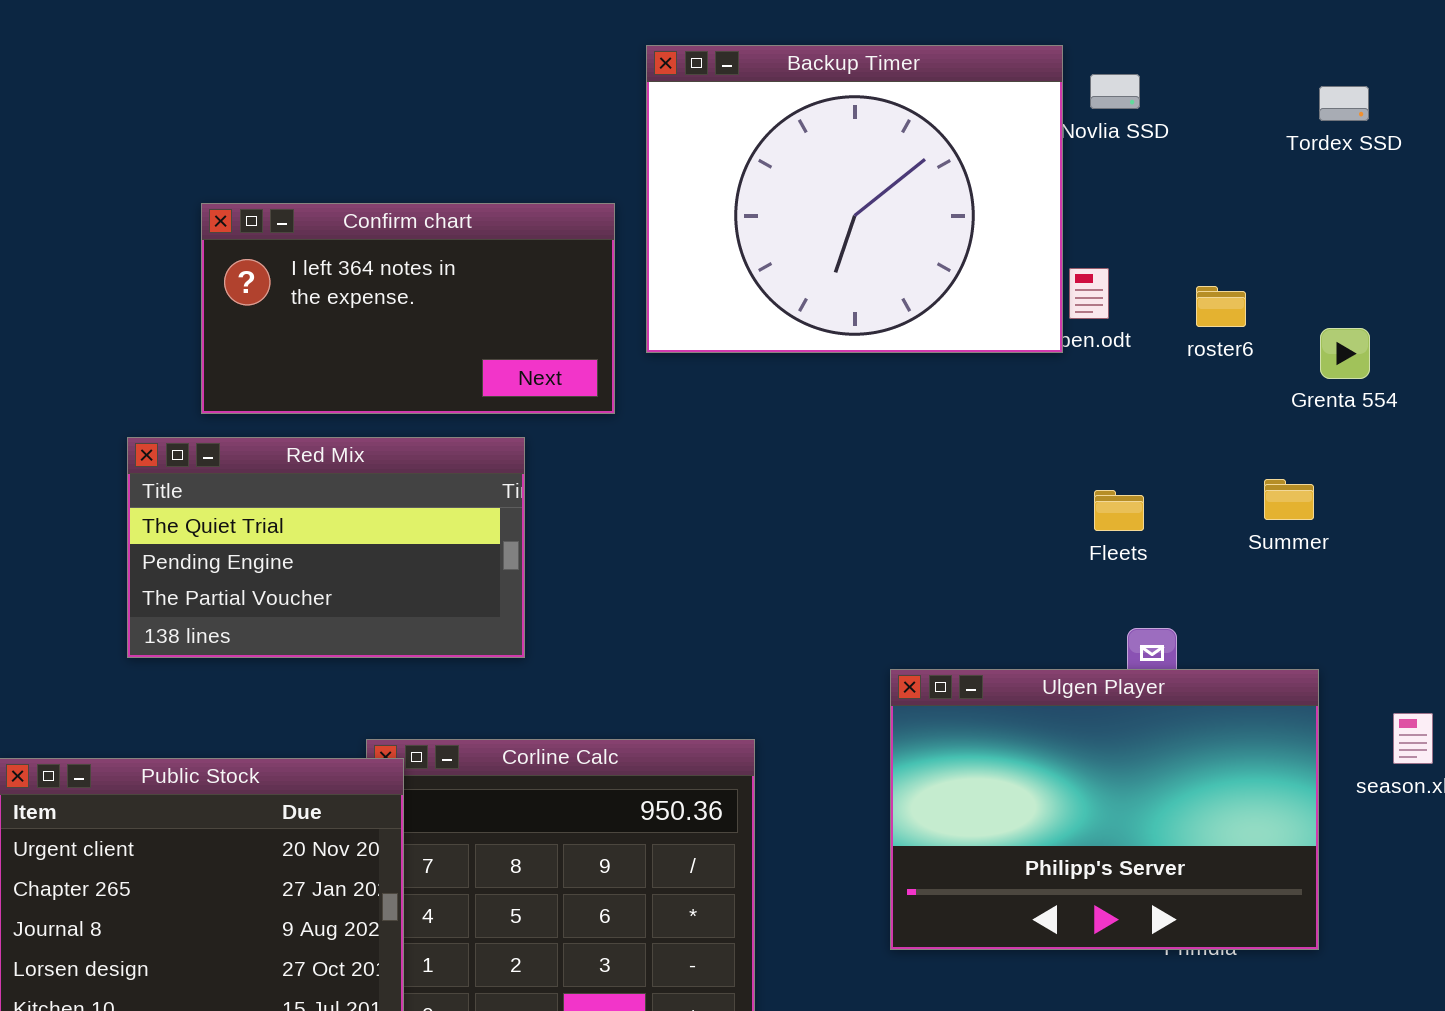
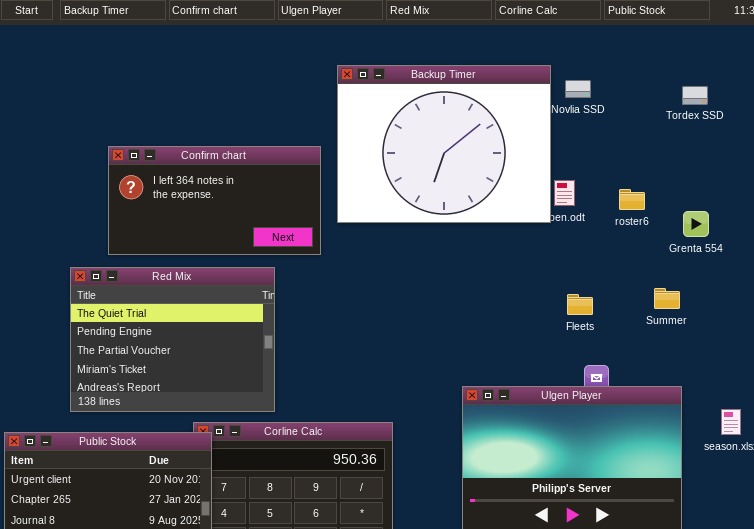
Red Mix: [127,437,525,658] -> [70,267,275,412], resized

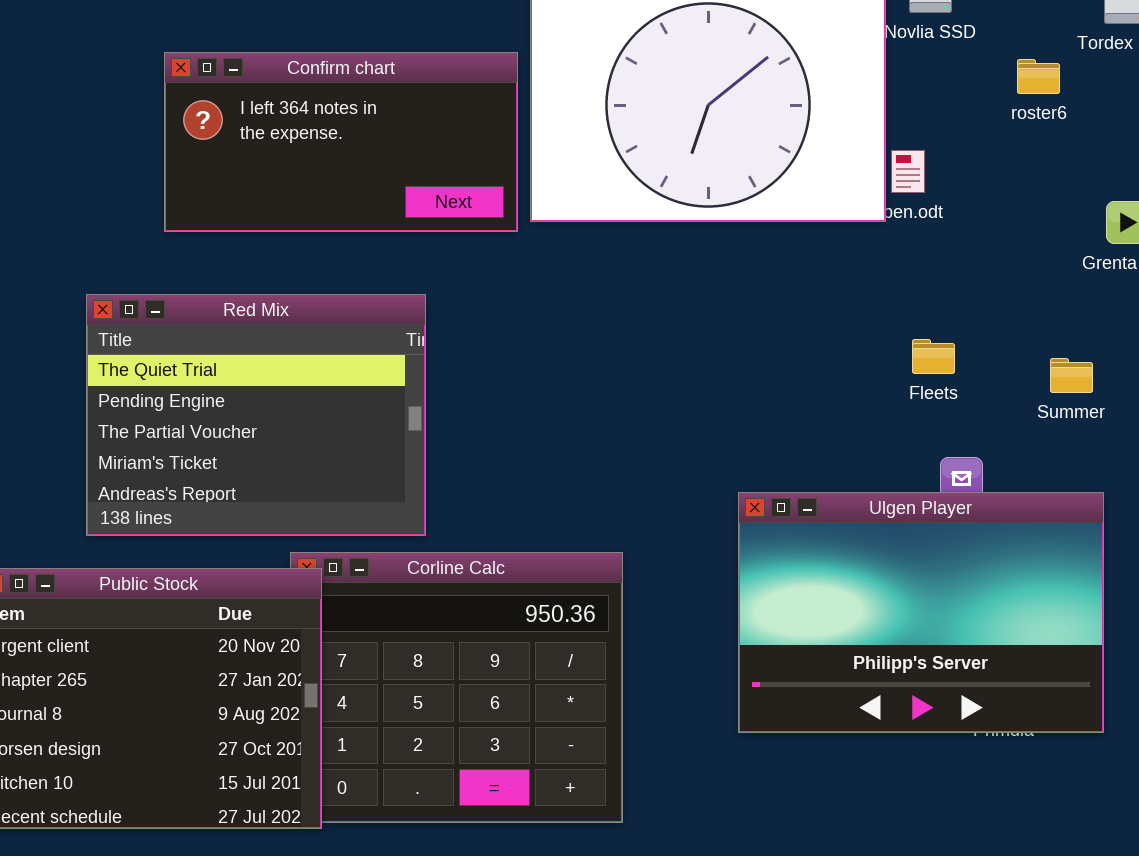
Confirm chart: [108,146,321,255] -> [164,52,518,232], moved
roster6: [619,189,645,210] -> [1017,59,1060,94], moved
Summer: [654,288,680,309] -> [1050,358,1093,393], moved

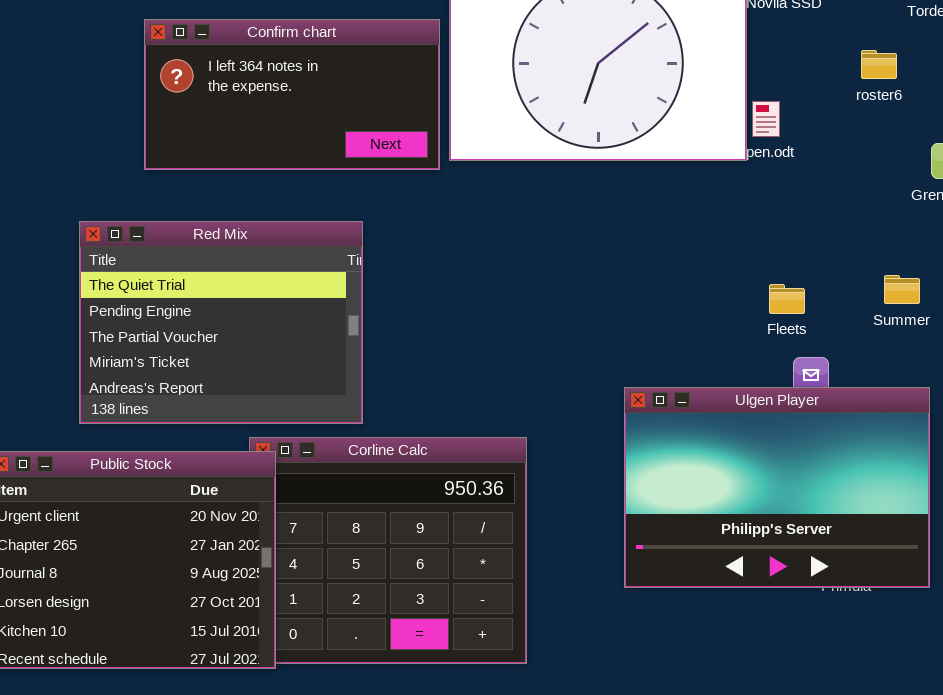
roster6: [1017,59,1060,94] -> [861,50,897,79], moved
Fleets: [912,339,955,374] -> [769,284,805,314], moved

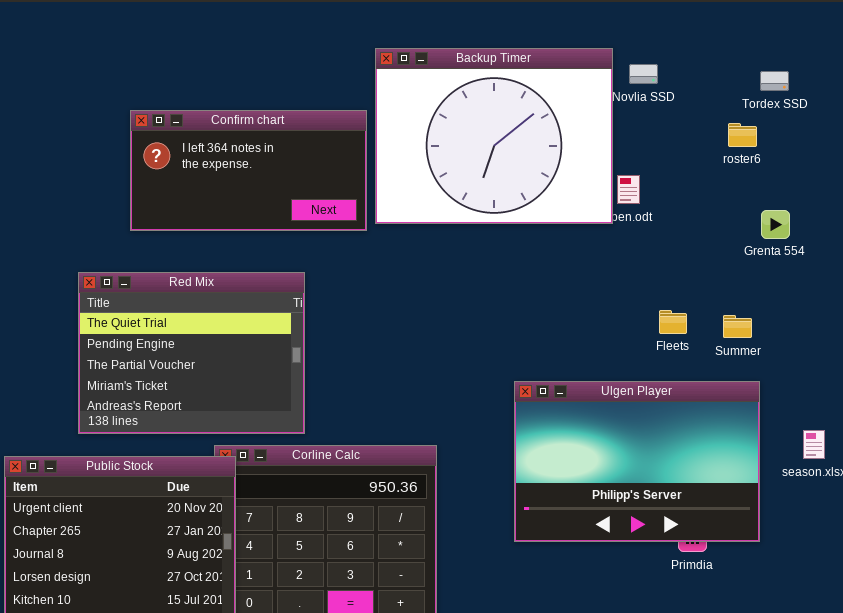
roster6: [861,50,897,79] -> [728,123,757,147], moved
Fleets: [769,284,805,314] -> [659,310,687,334], moved
Ulgen Player: [624,387,930,588] -> [514,381,760,542], moved

